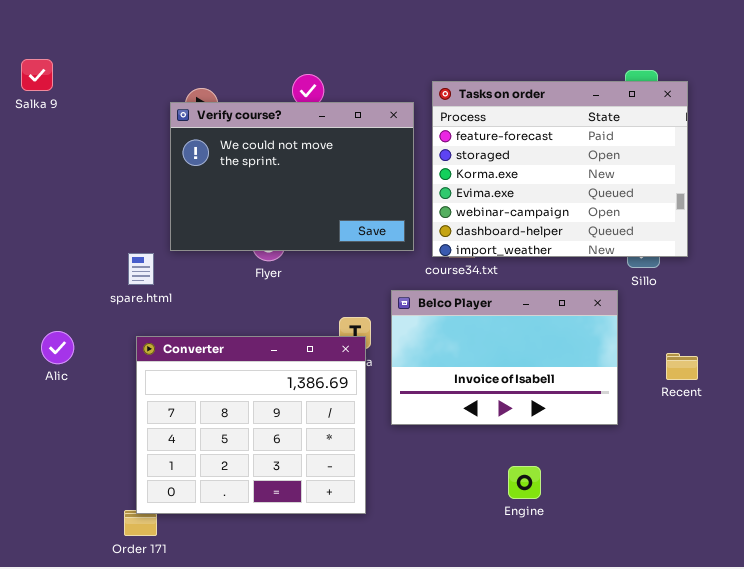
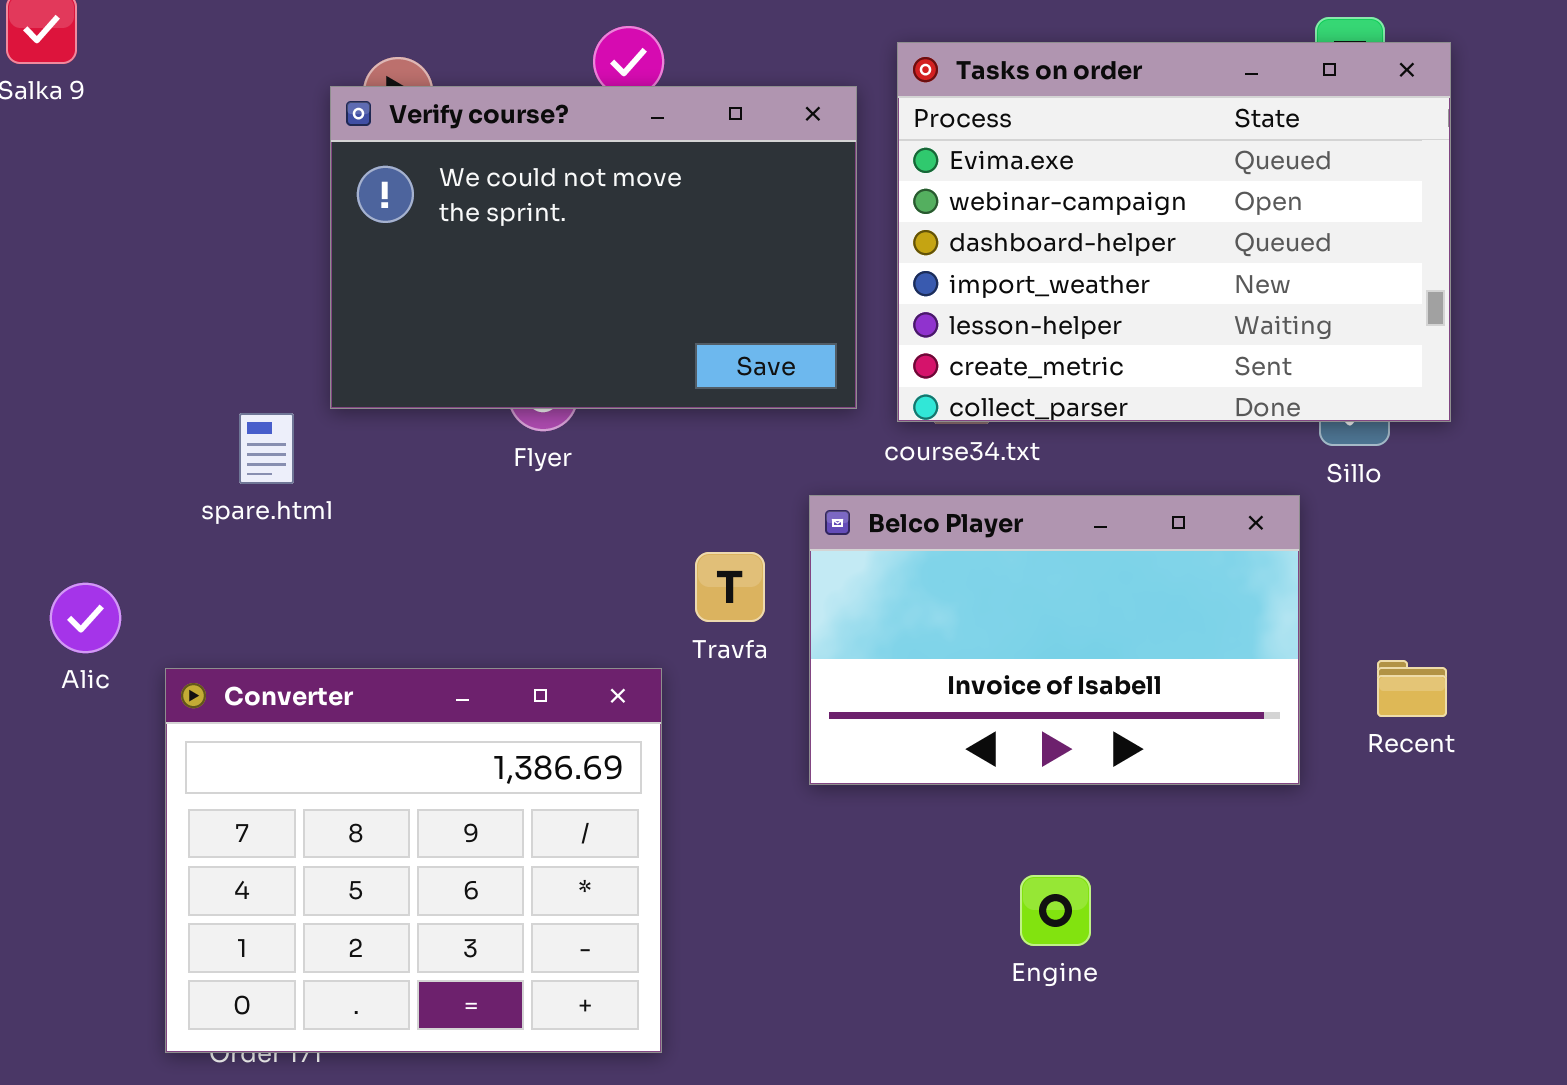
Tasks on order: [432,81,688,257] -> [897,42,1451,422], scrolled down 3 rows
Converter: [136,336,366,514] -> [165,668,662,1053], moved
Recent: [666,353,698,380] -> [1377,660,1447,717], moved
Engine: [508,466,541,499] -> [1020,875,1091,946], moved

